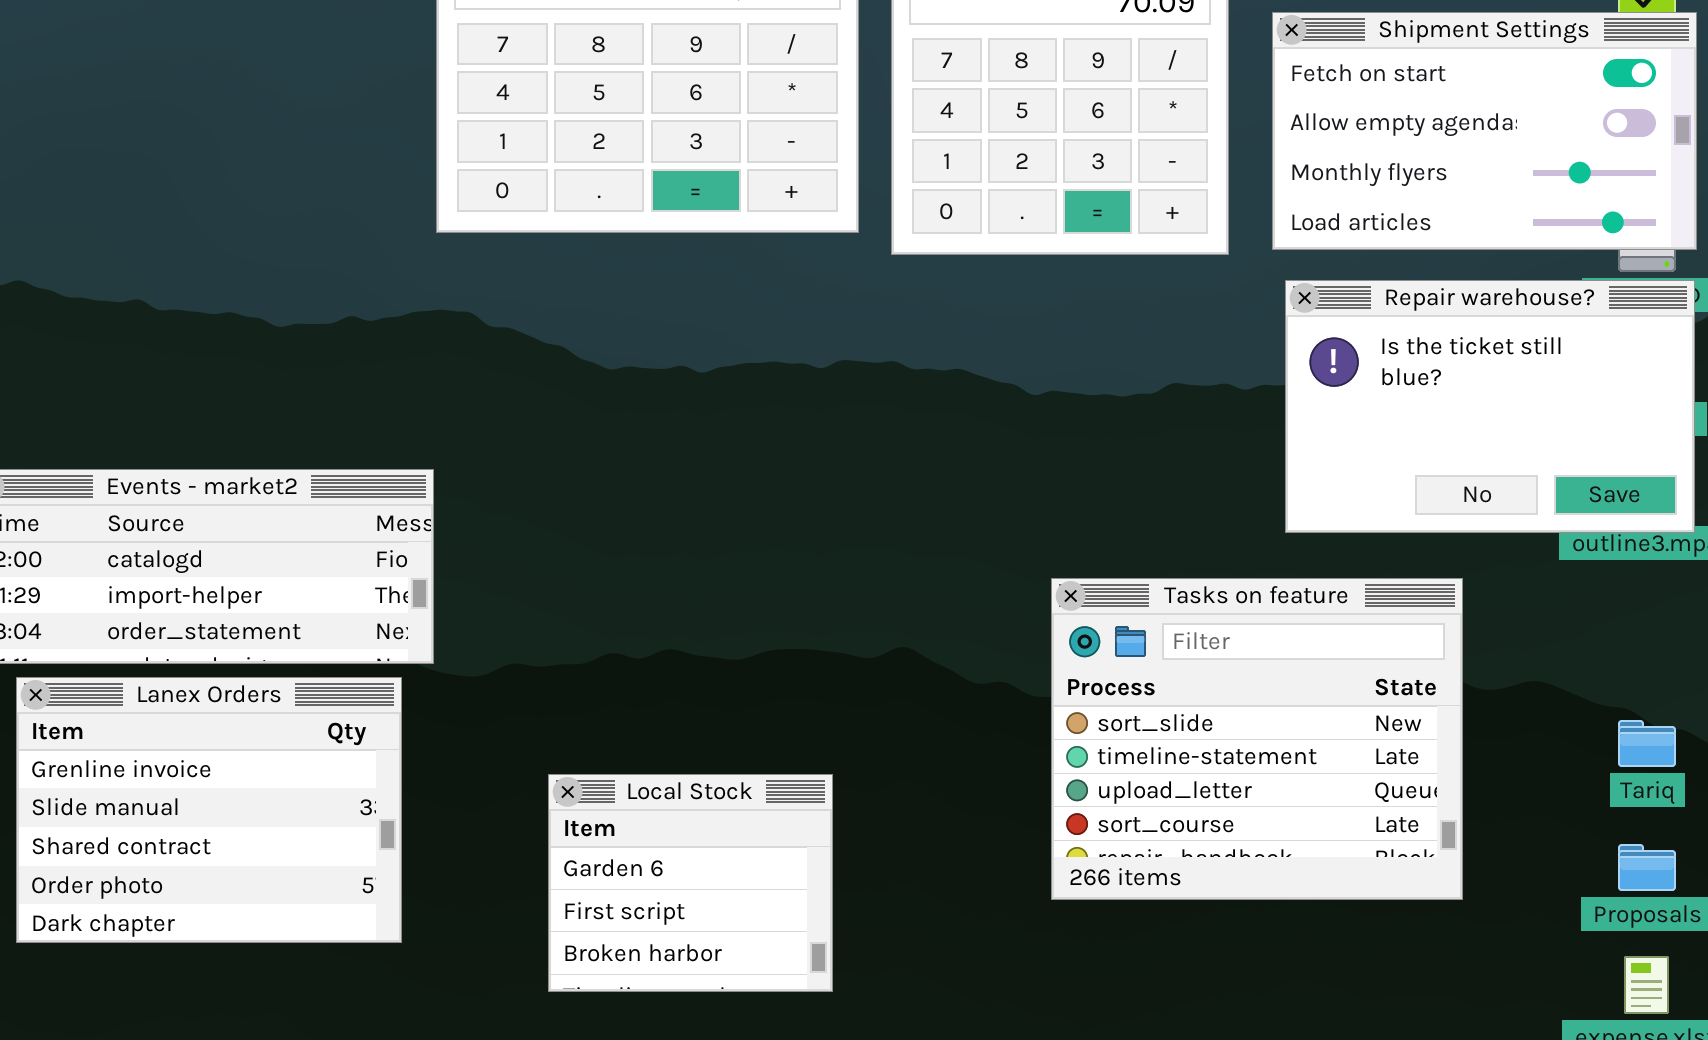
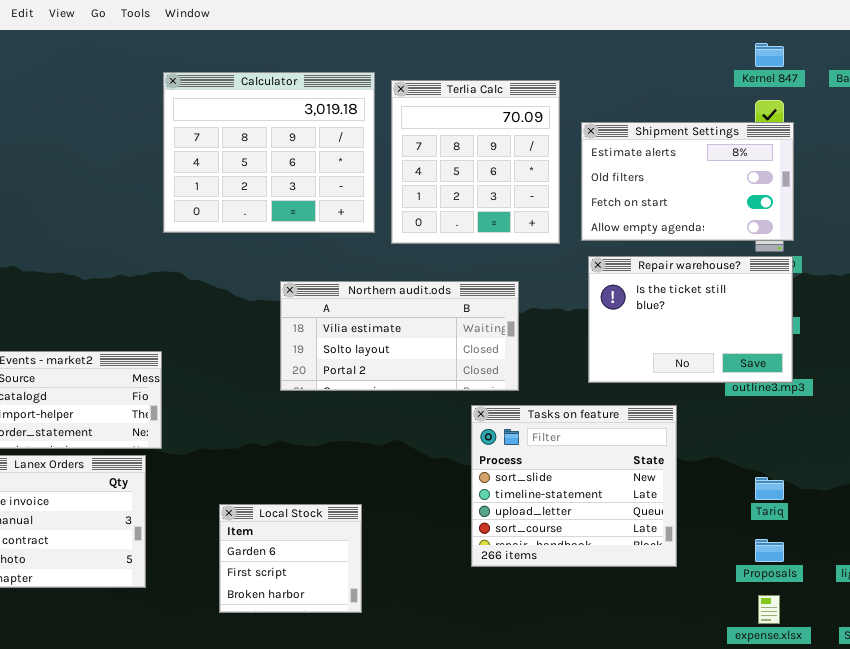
Shipment Settings: [1272,12,1697,250] -> [581,122,794,241], scrolled up 2 rows
Northern audit.ods: none -> [280,281,519,391], opened

